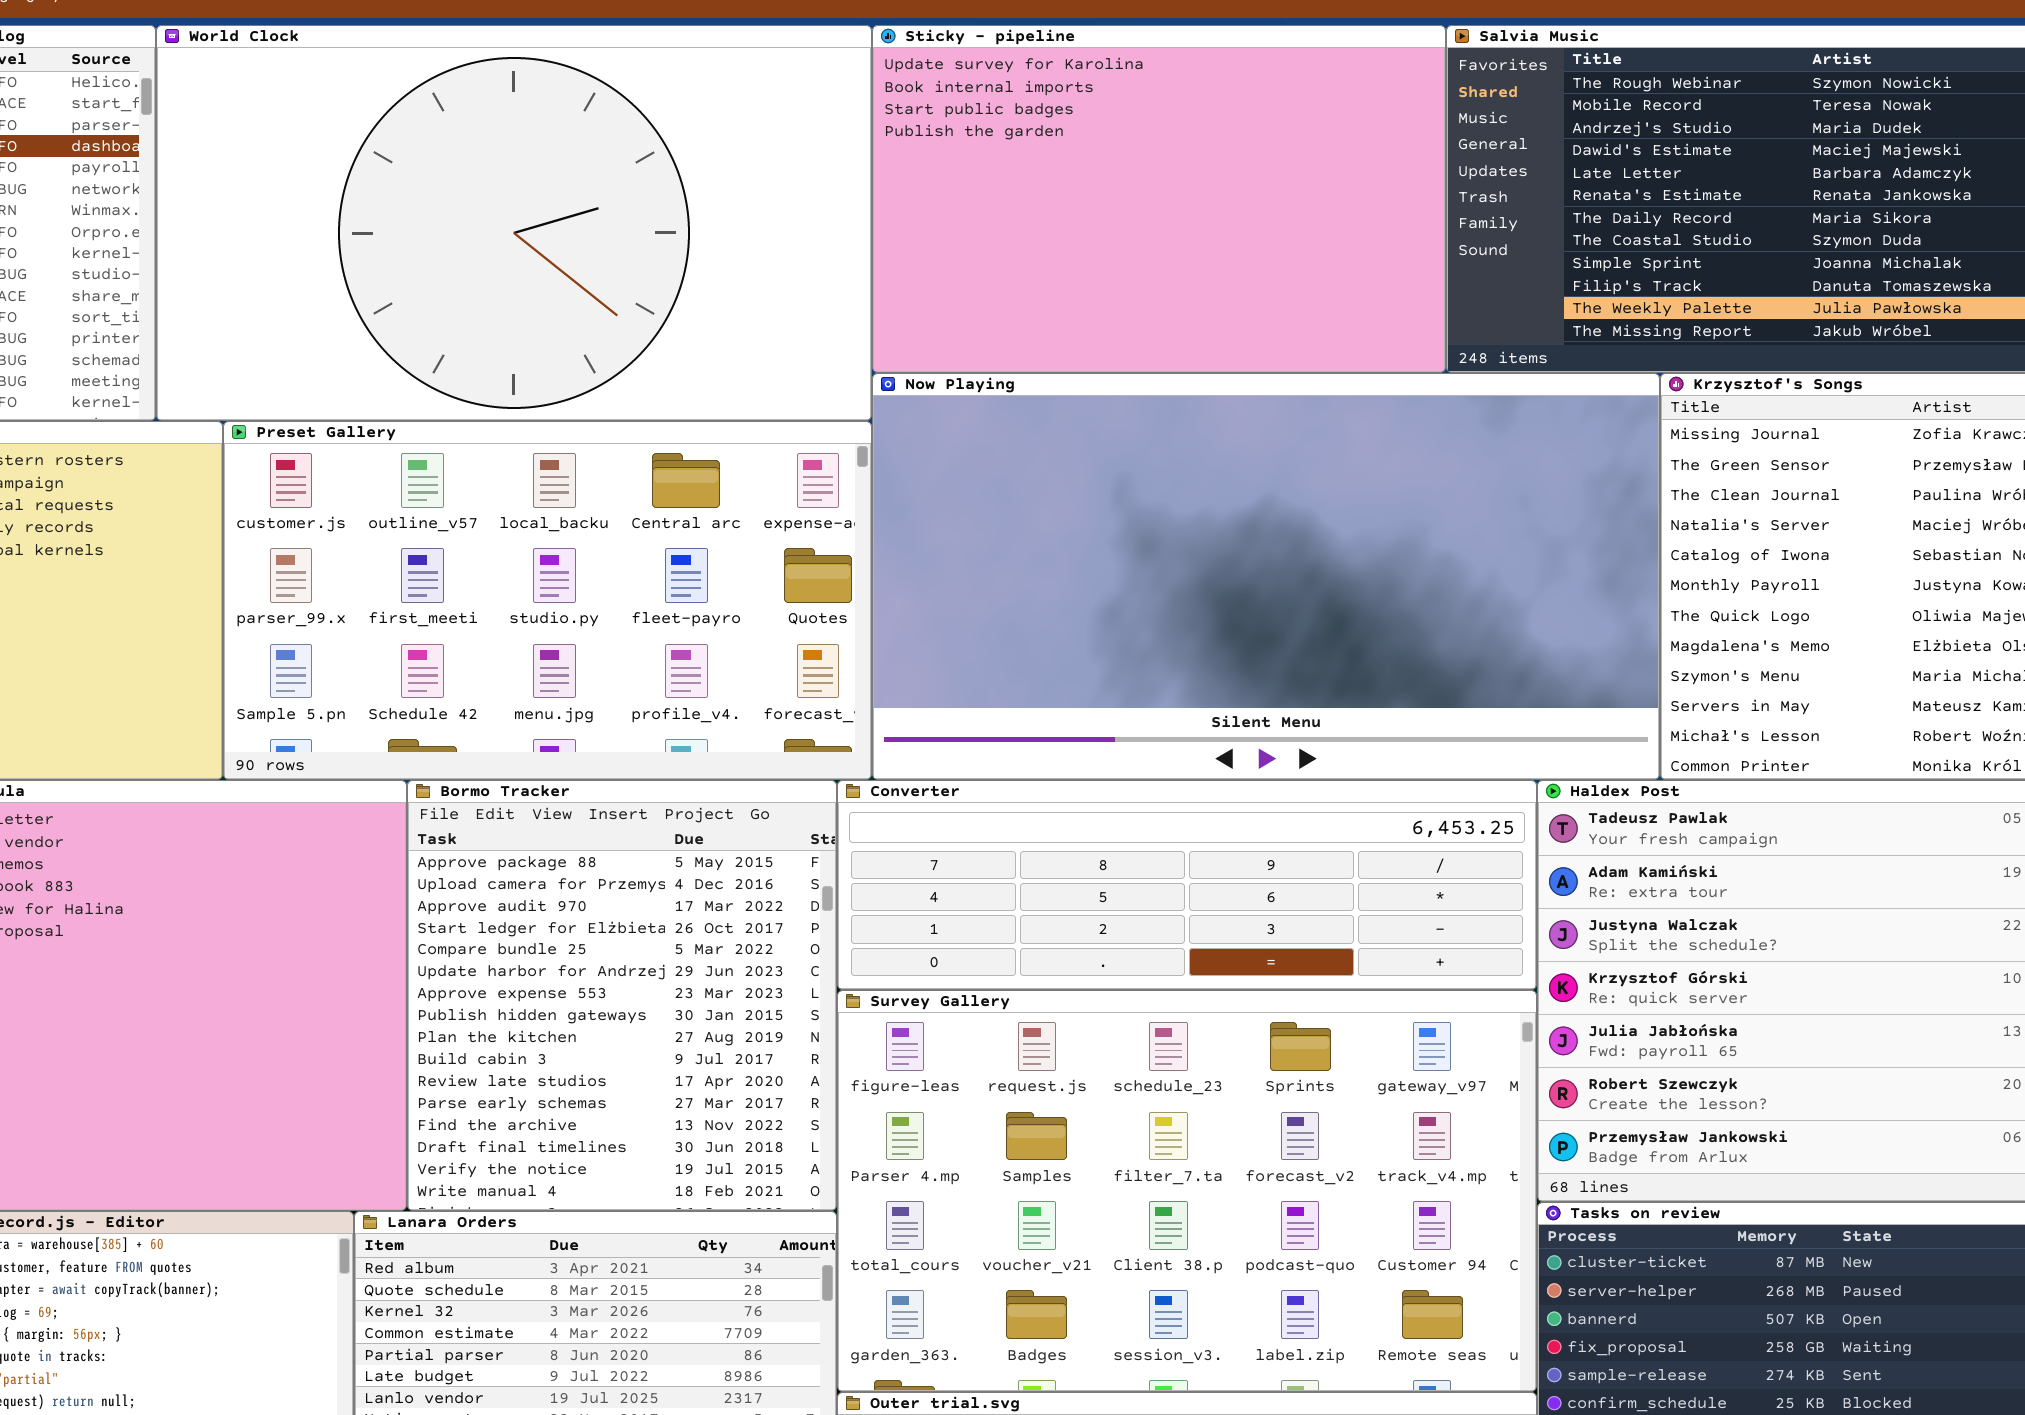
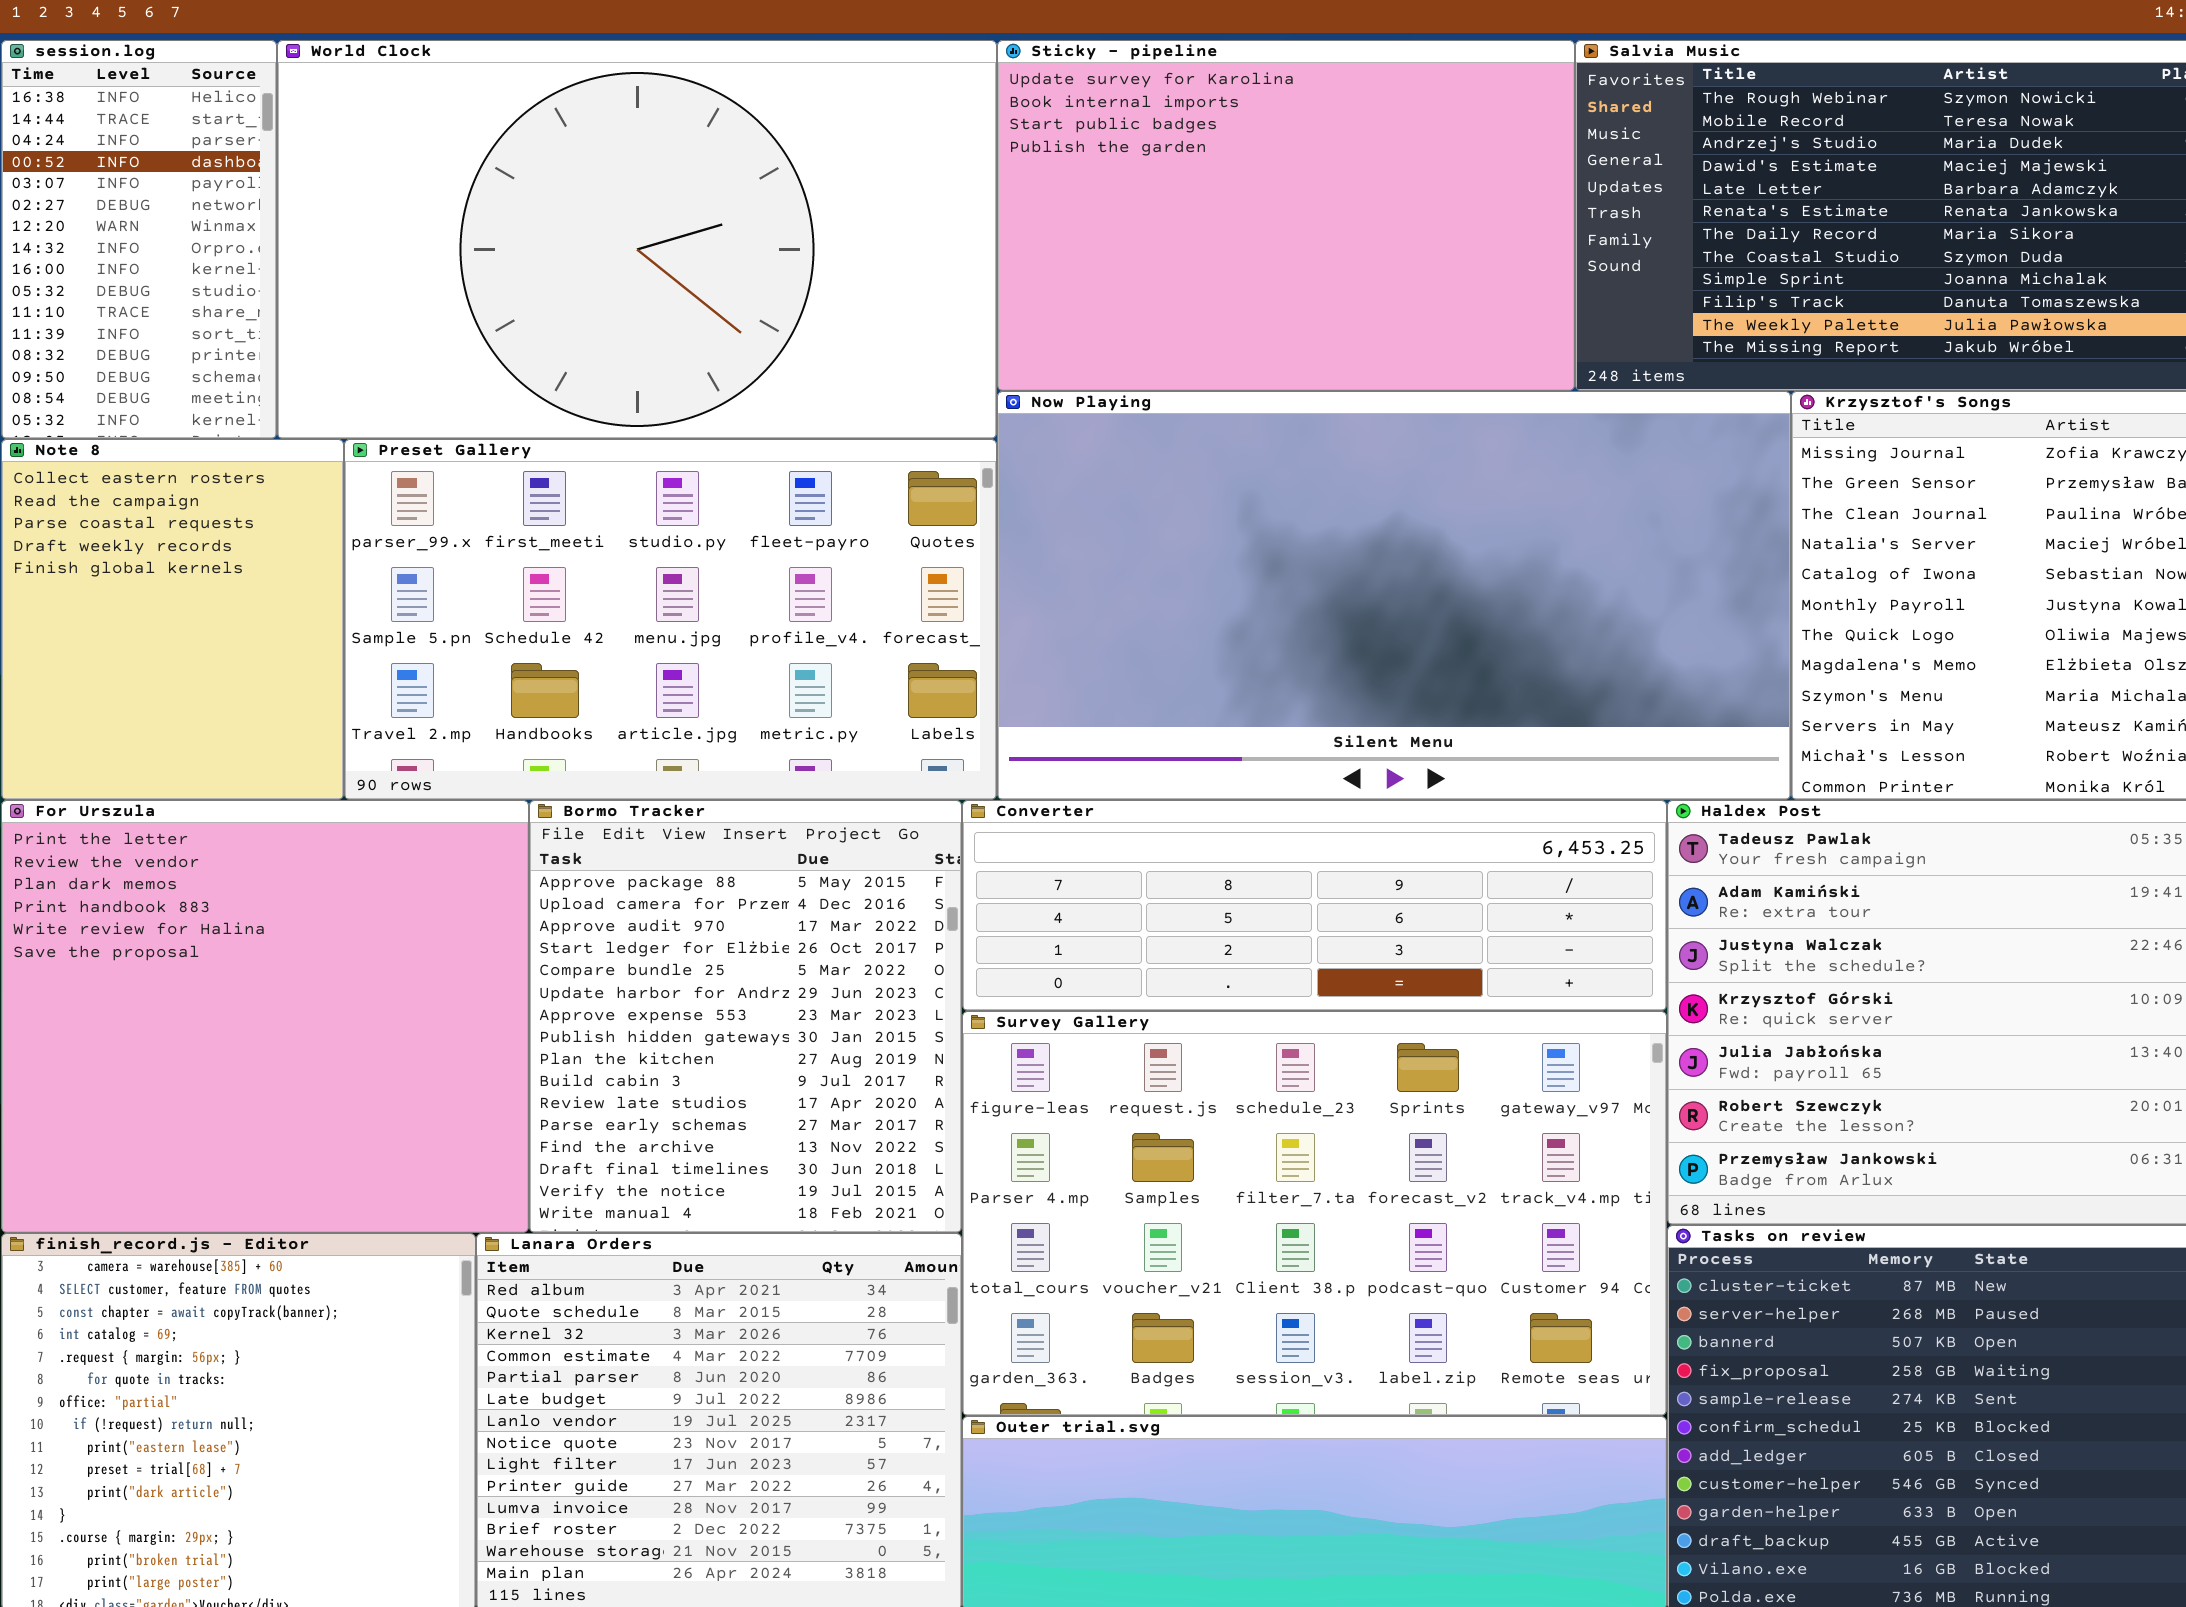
Preset Gallery: [223,421,872,780] -> [344,439,997,800], scrolled down 1 row

